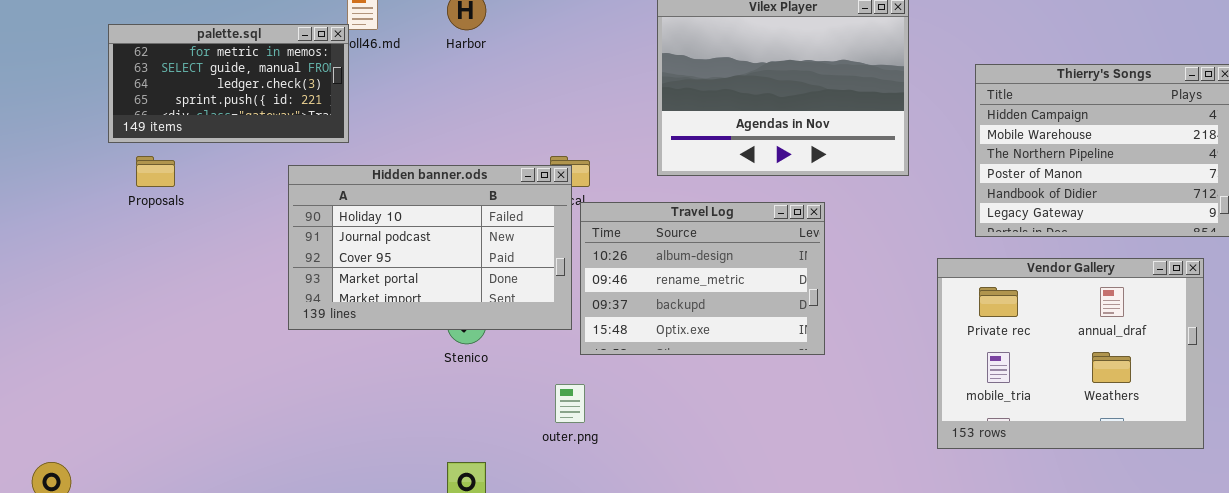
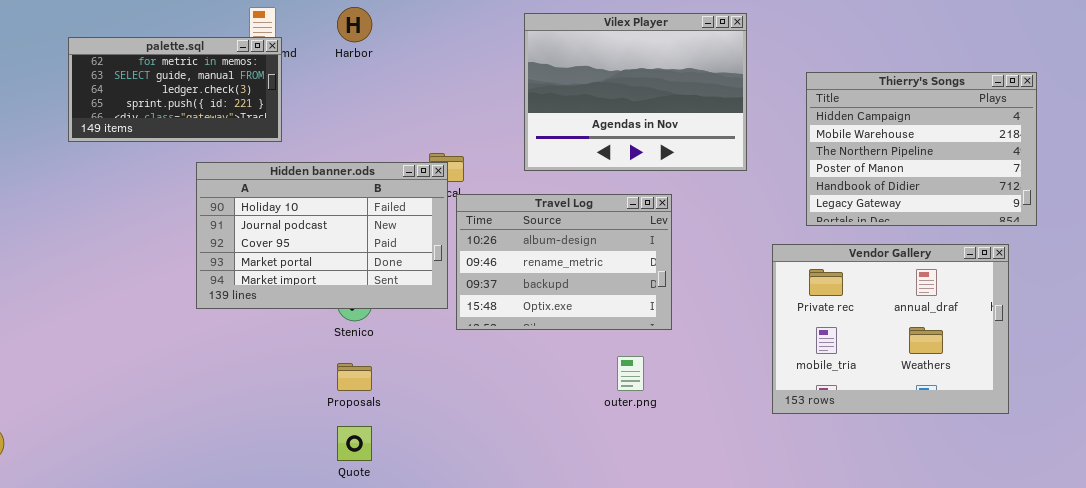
palette.sql: [108,24,349,143] -> [68,37,282,142], moved
Proposals: [136,156,175,187] -> [337,363,372,391], moved
outer.png: [555,384,585,423] -> [617,356,644,391], moved

